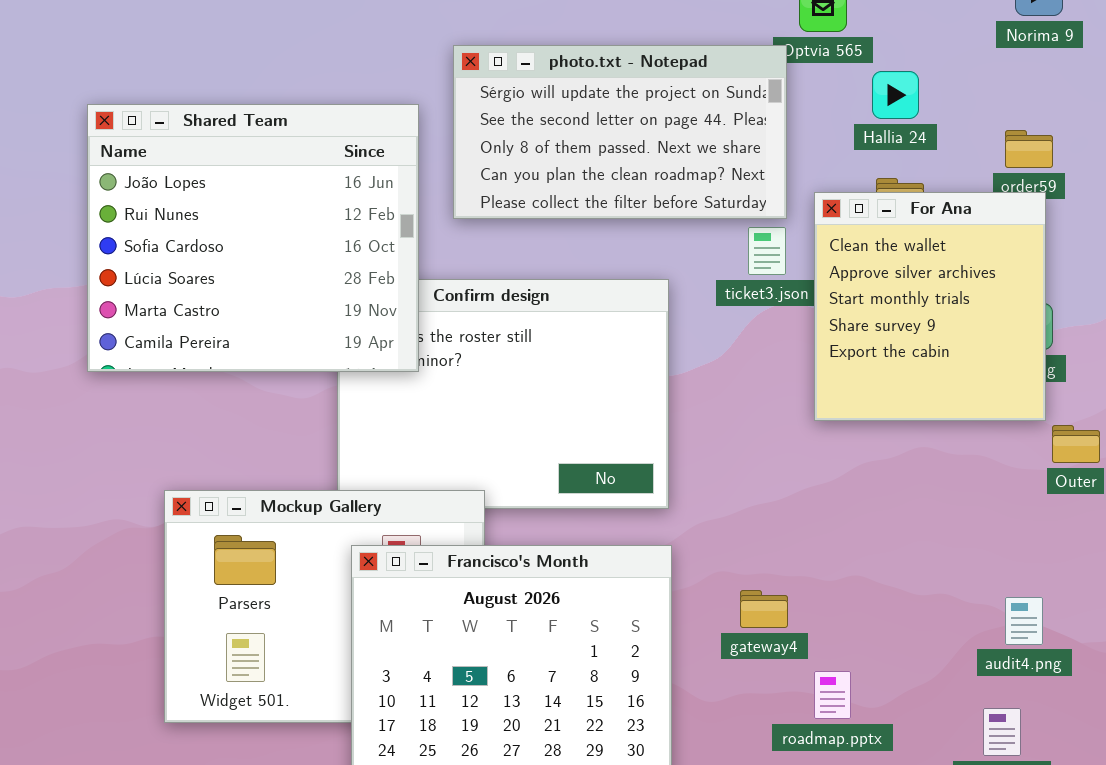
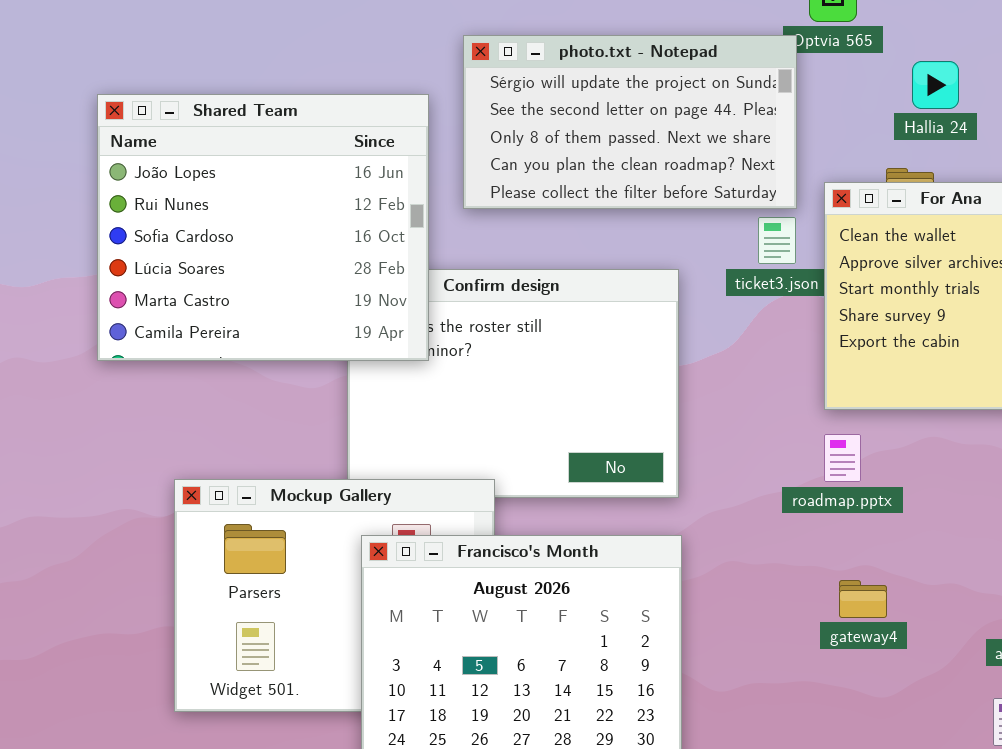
Hallia 24: [872,71,919,119] -> [912,61,959,109], moved
gateway4: [740,590,788,628] -> [839,580,887,618], moved
roadmap.pptx: [814,671,851,719] -> [824,434,861,482], moved

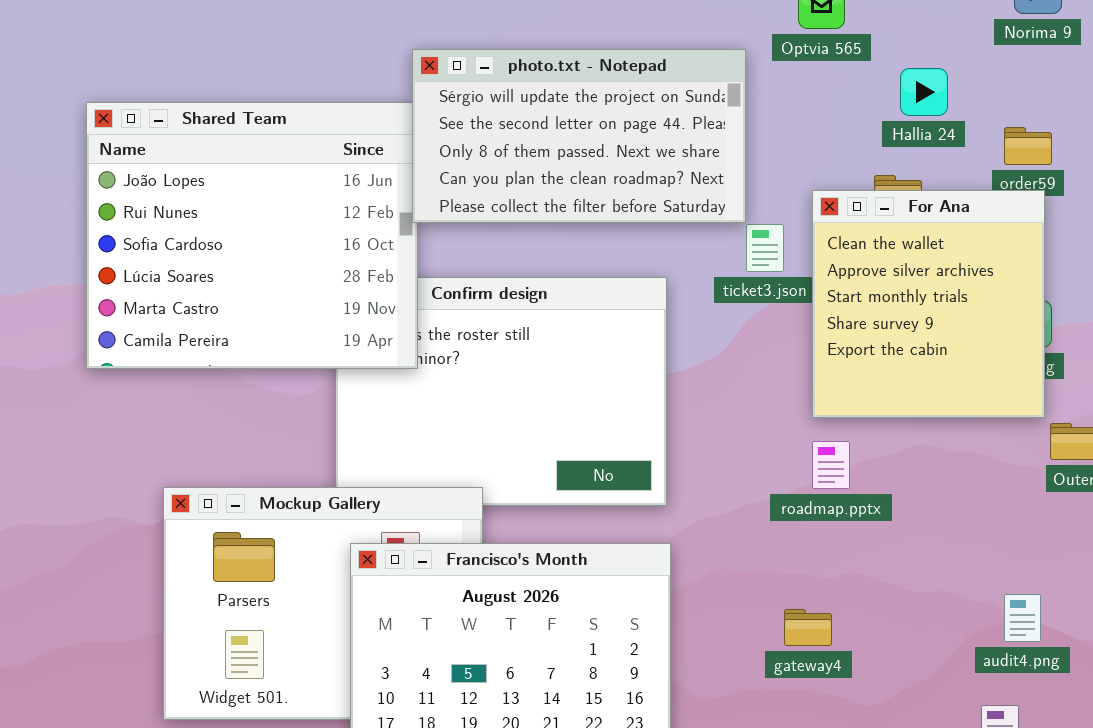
photo.txt - Notepad: [463,35,797,209] -> [412,49,746,223], moved
gateway4: [839,580,887,618] -> [784,609,832,646], moved

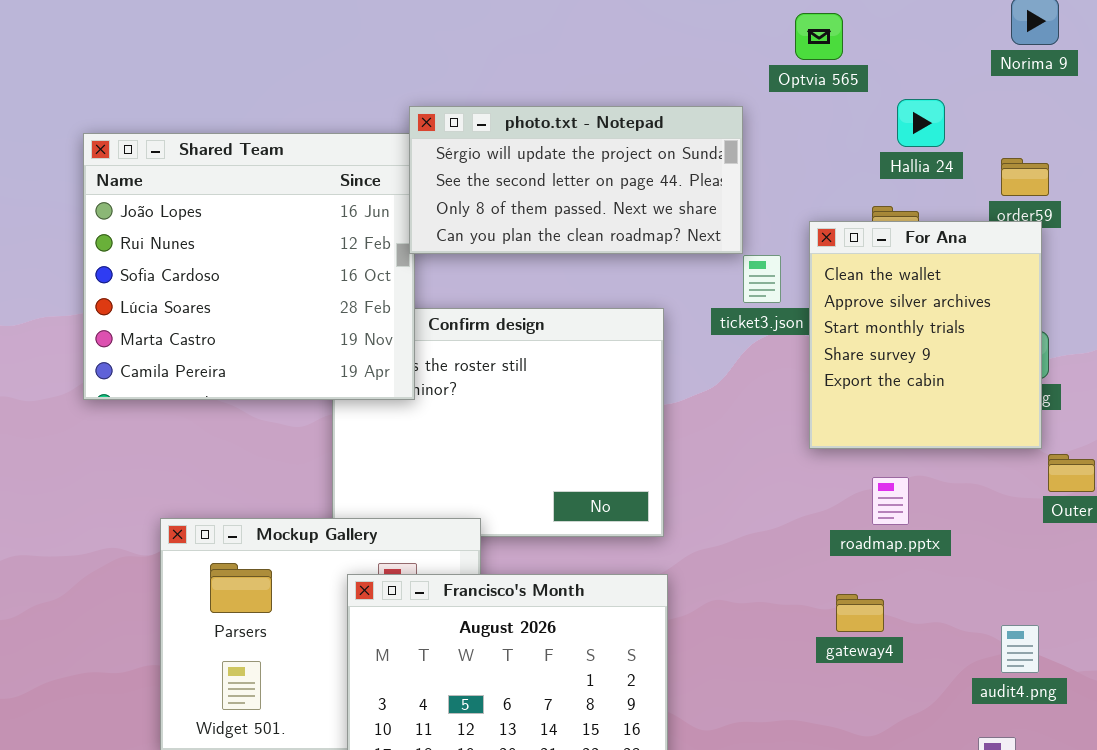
photo.txt - Notepad: [412,49,746,223] -> [409,106,743,254], resized
roadmap.pptx: [812,441,850,489] -> [872,477,909,525], moved
gateway4: [784,609,832,646] -> [836,594,884,632], moved

